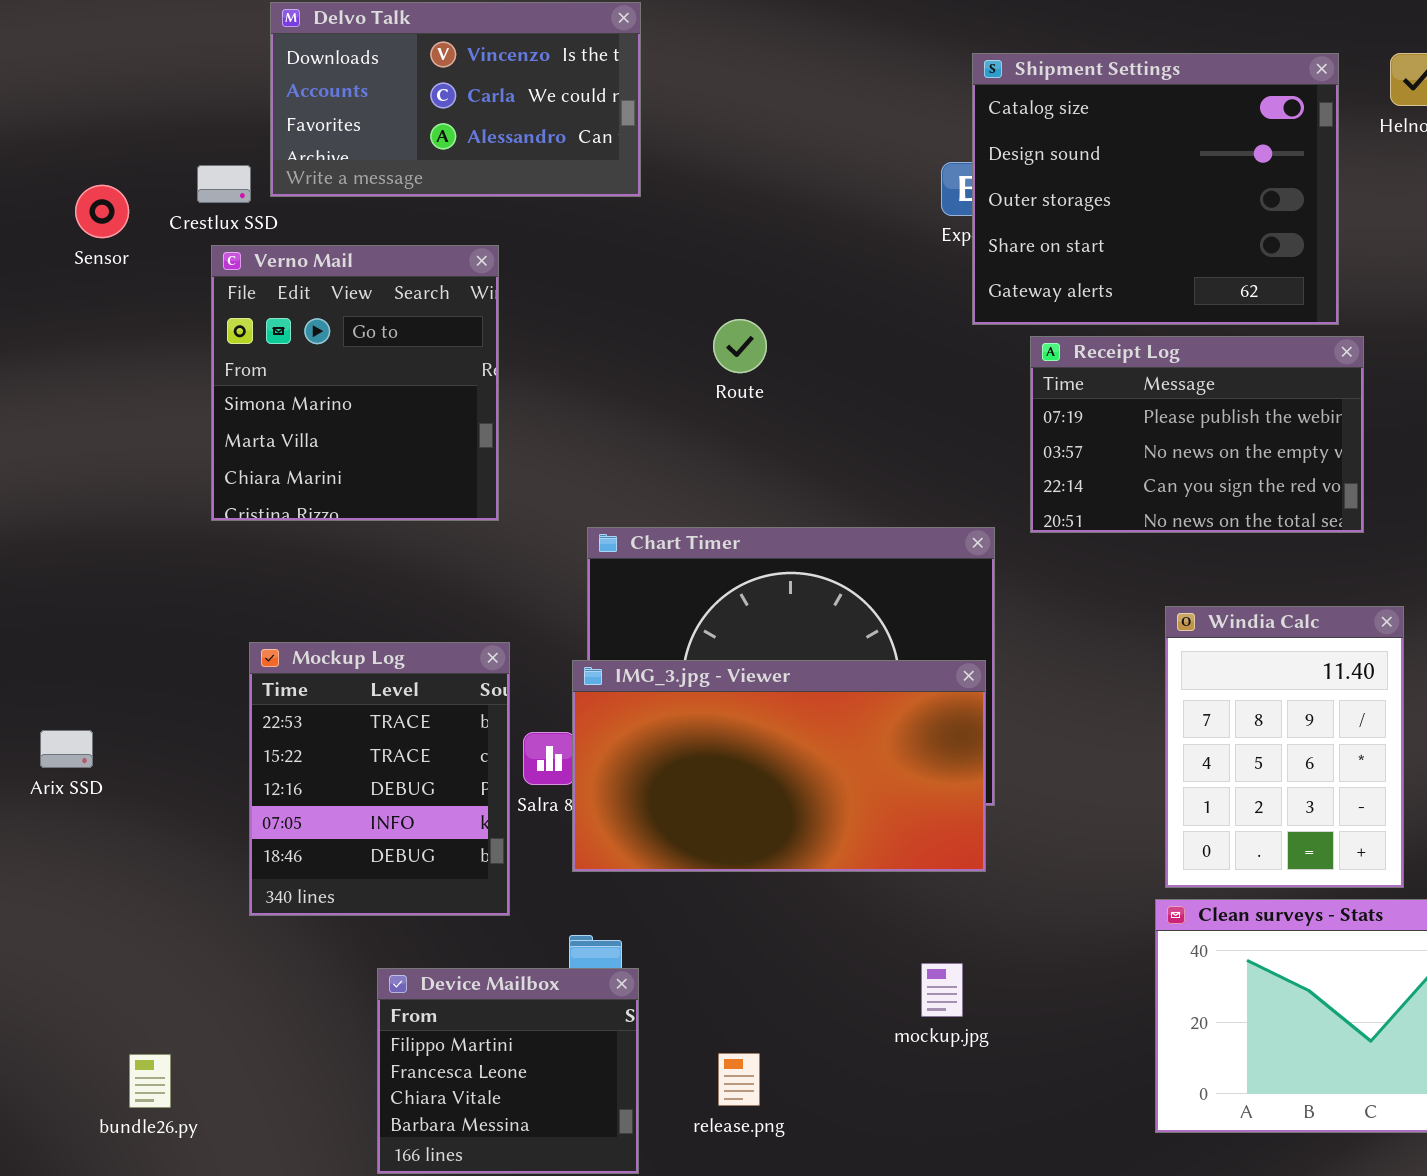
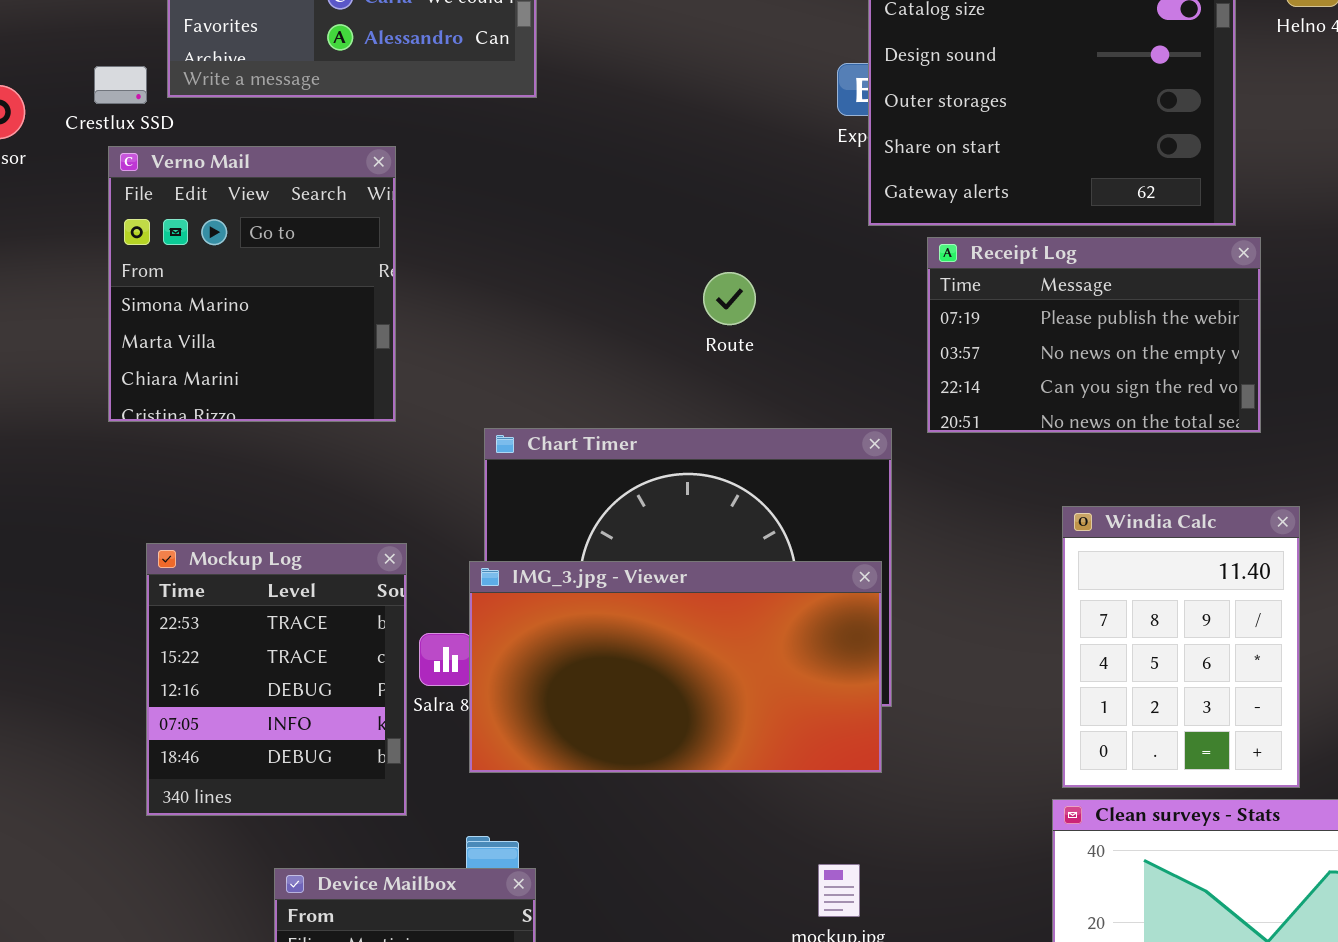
Route: [713,319,767,373] -> [703,272,756,325], moved

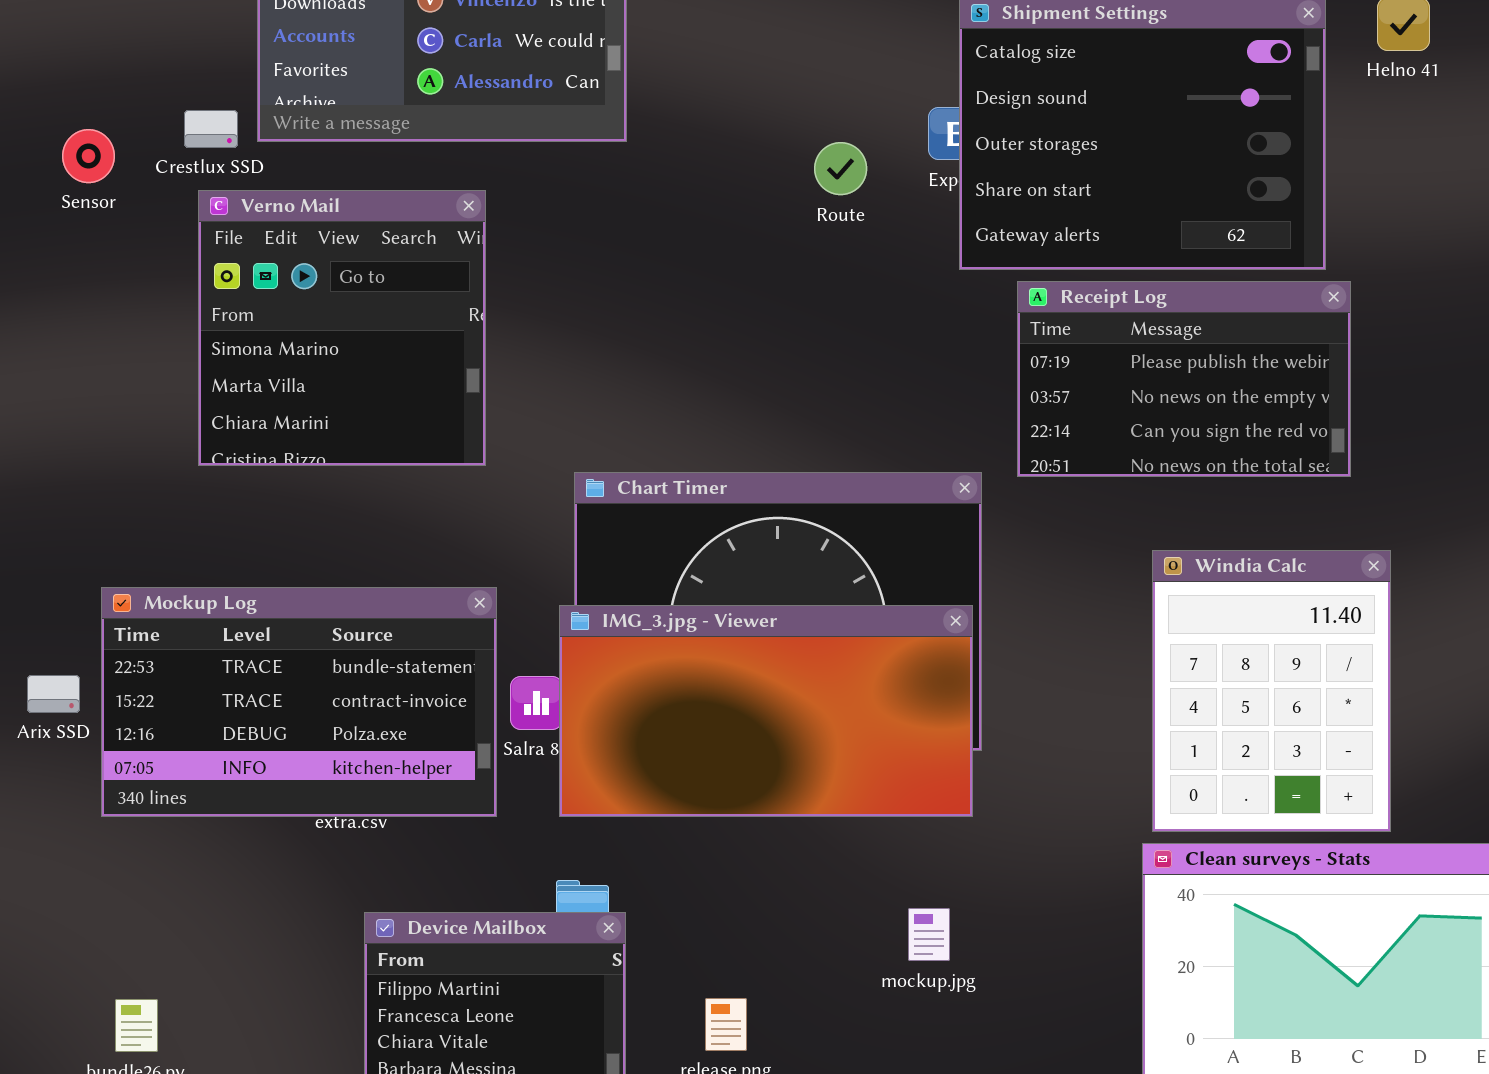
Route: [703,272,756,325] -> [814,142,867,195], moved
Mockup Log: [146,543,407,816] -> [101,587,497,817], resized

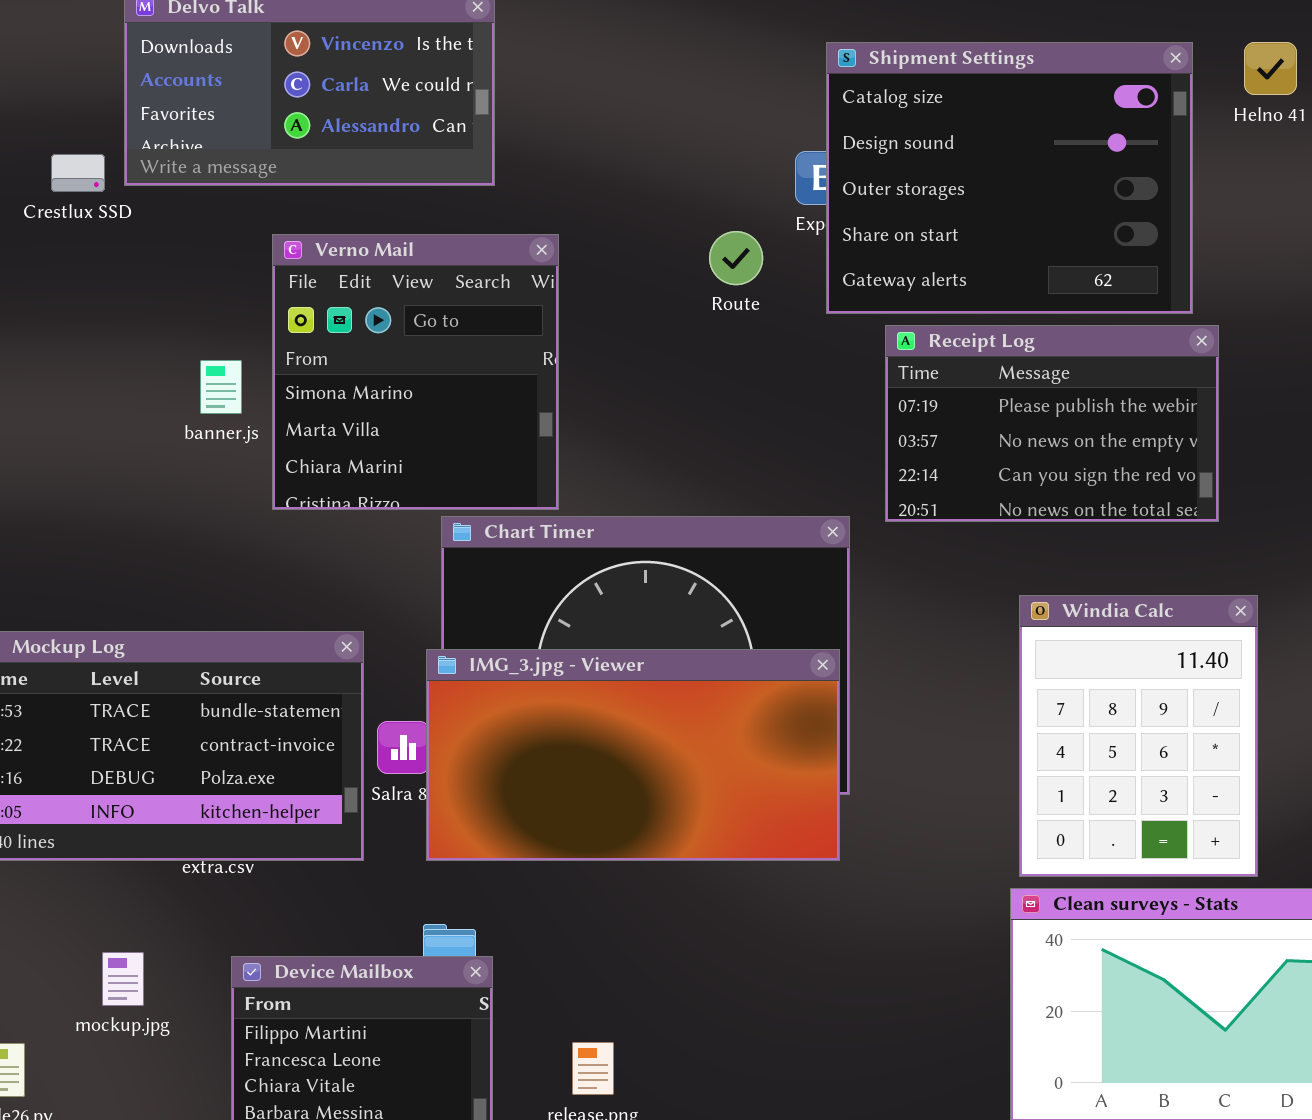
Route: [814,142,867,195] -> [709,231,763,285], moved
Verno Mail: [198,190,486,466] -> [272,234,559,510], moved
mockup.jpg: [908,908,950,961] -> [102,952,144,1006], moved

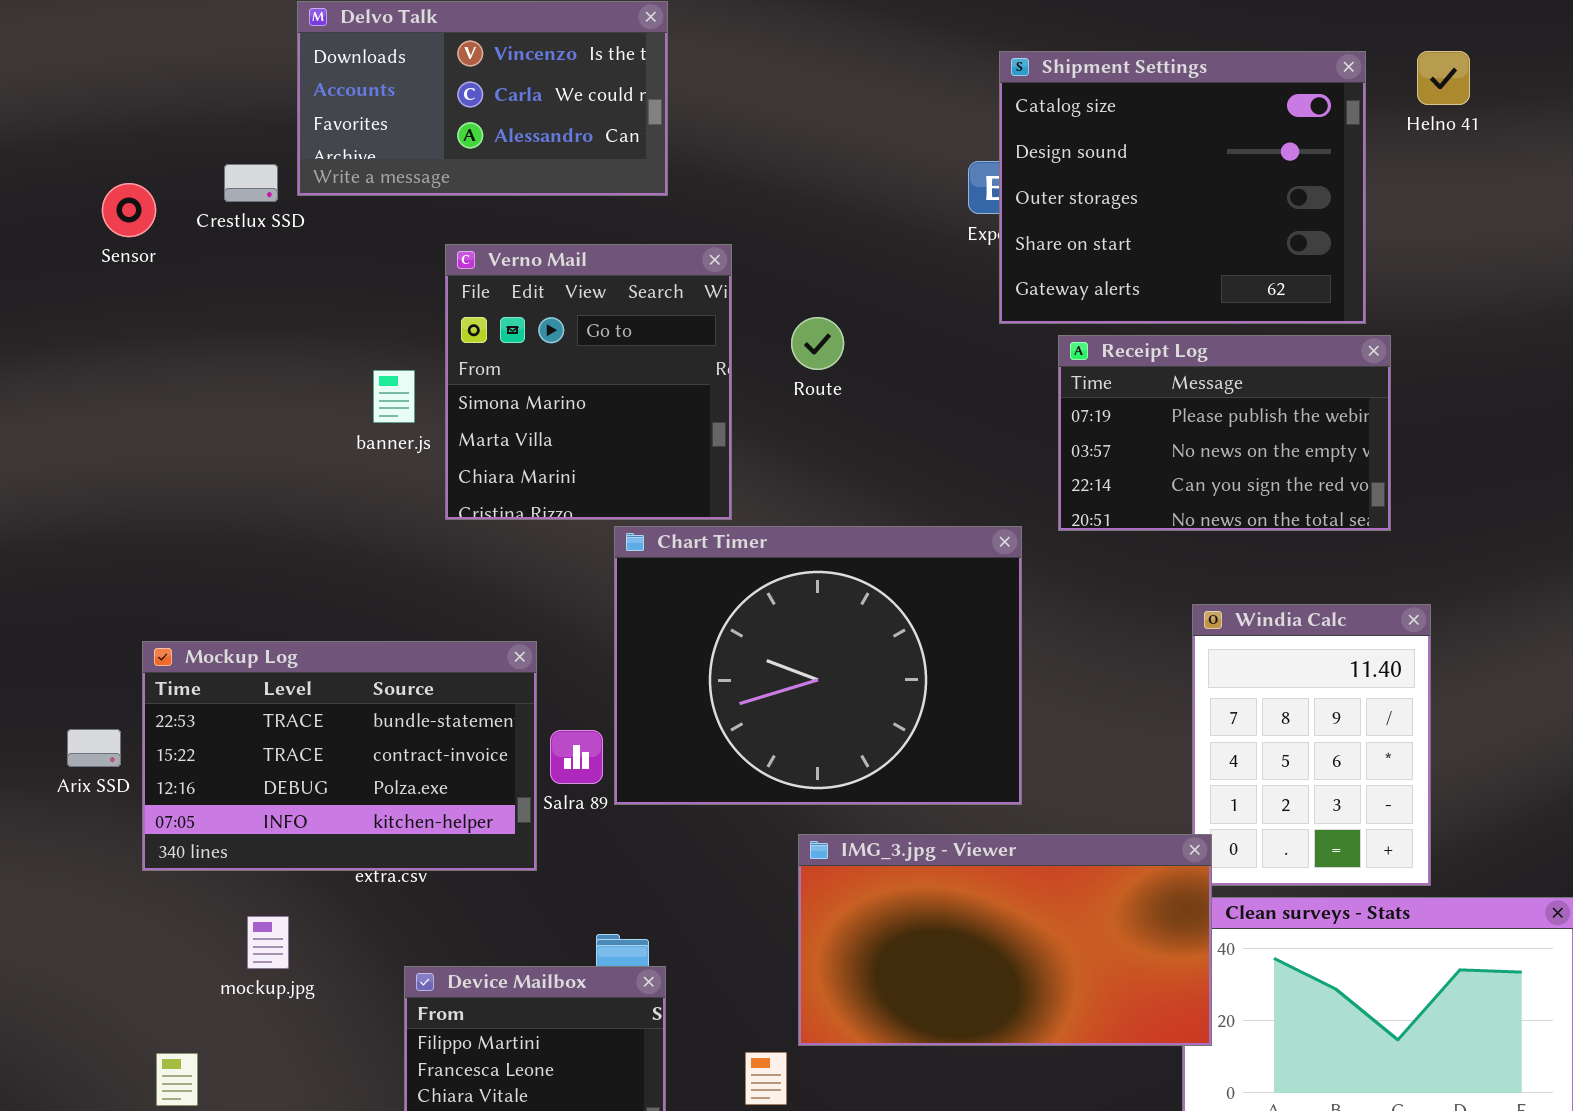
Route: [709,231,763,285] -> [791,317,844,370], moved
IMG_3.jpg - Viewer: [426,649,840,861] -> [798,834,1212,1046], moved
mockup.jpg: [102,952,144,1006] -> [247,916,289,969], moved

